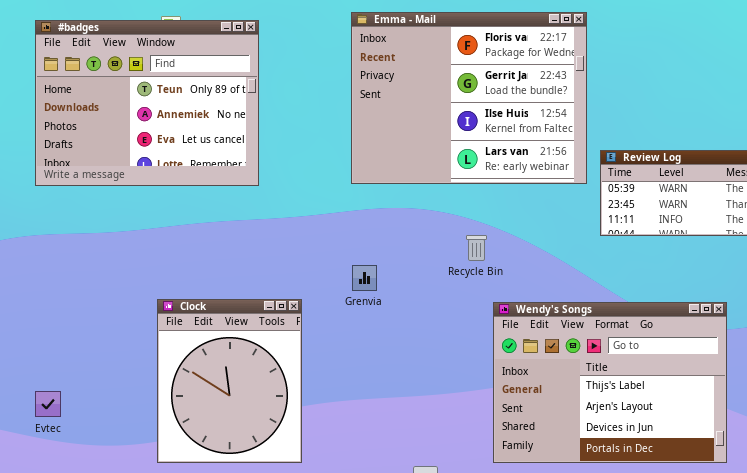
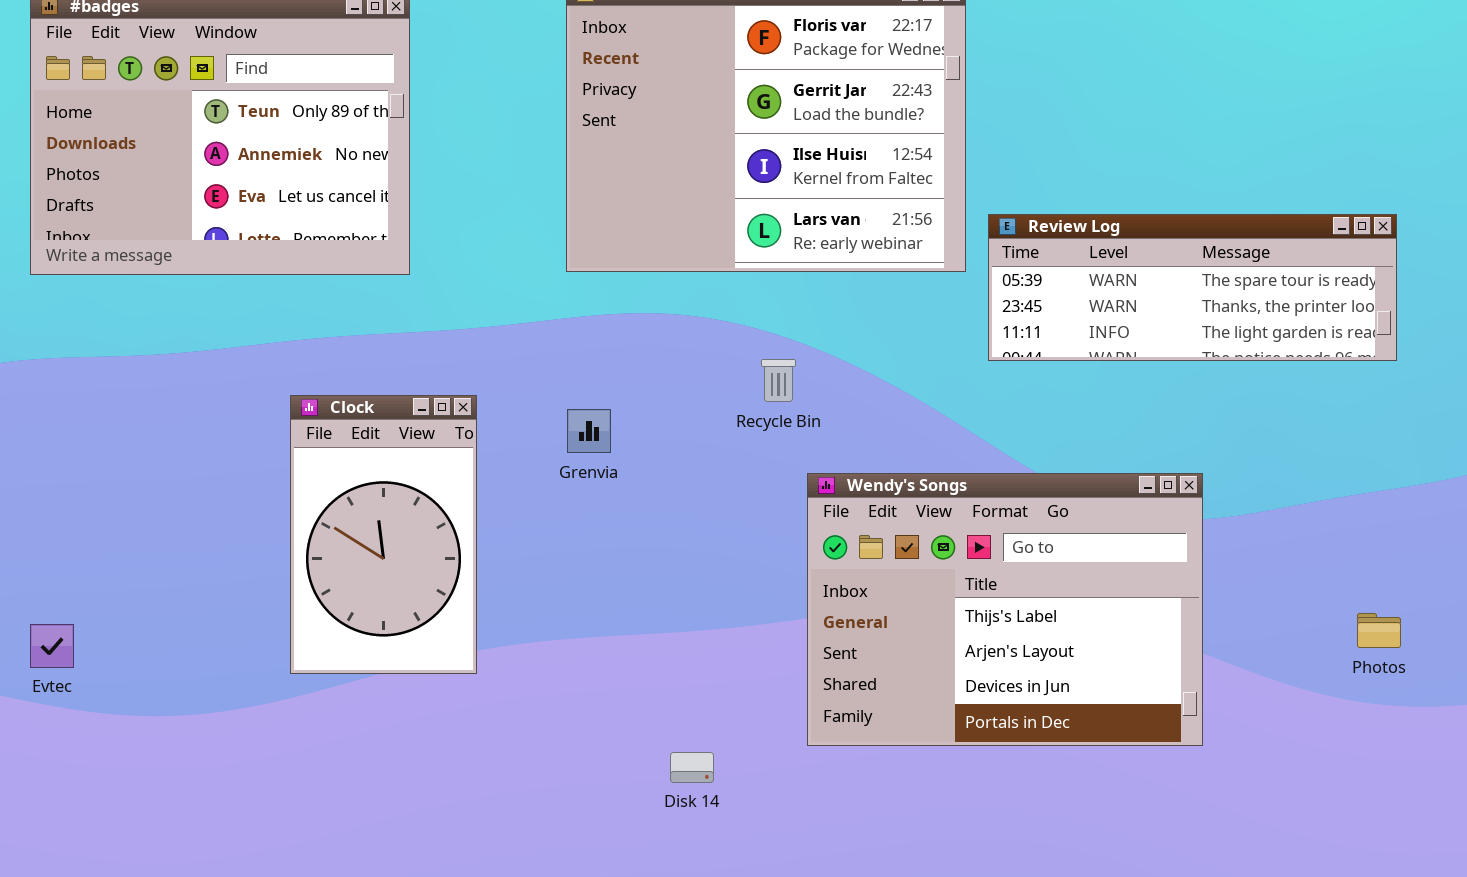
Clock: [157,299,302,463] -> [290,395,477,674], moved, resized

